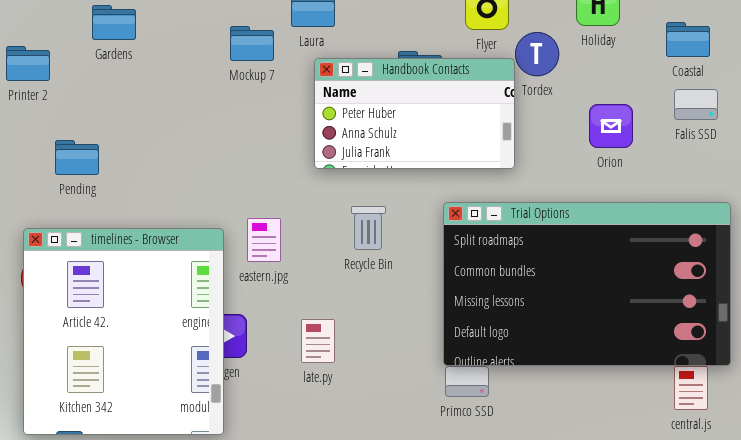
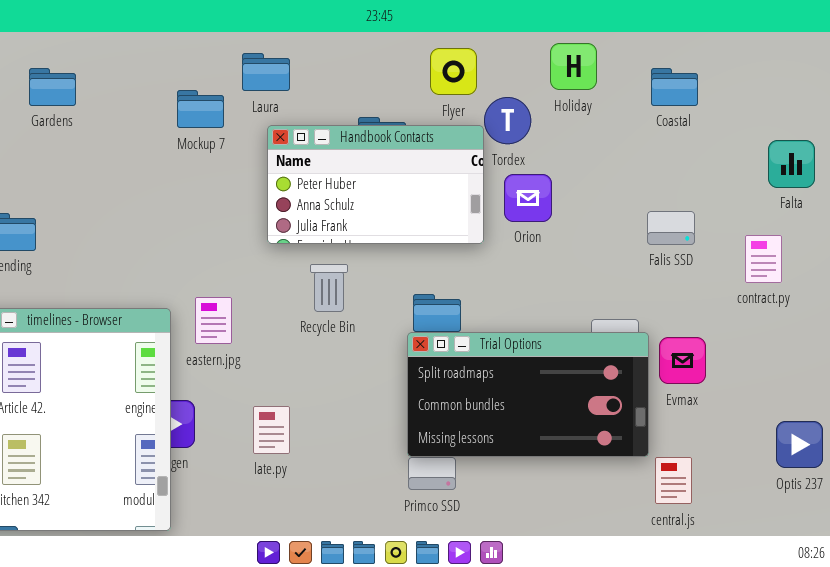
Coastal: [666,22,710,57] -> [651,68,698,106], moved
Falis SSD: [674,89,718,120] -> [647,211,695,245], moved
Orion: [589,104,633,148] -> [504,174,552,222], moved
Trial Options: [443,202,731,366] -> [407,332,649,457], resized
Recycle Bin: [351,206,386,250] -> [310,264,348,312], moved

